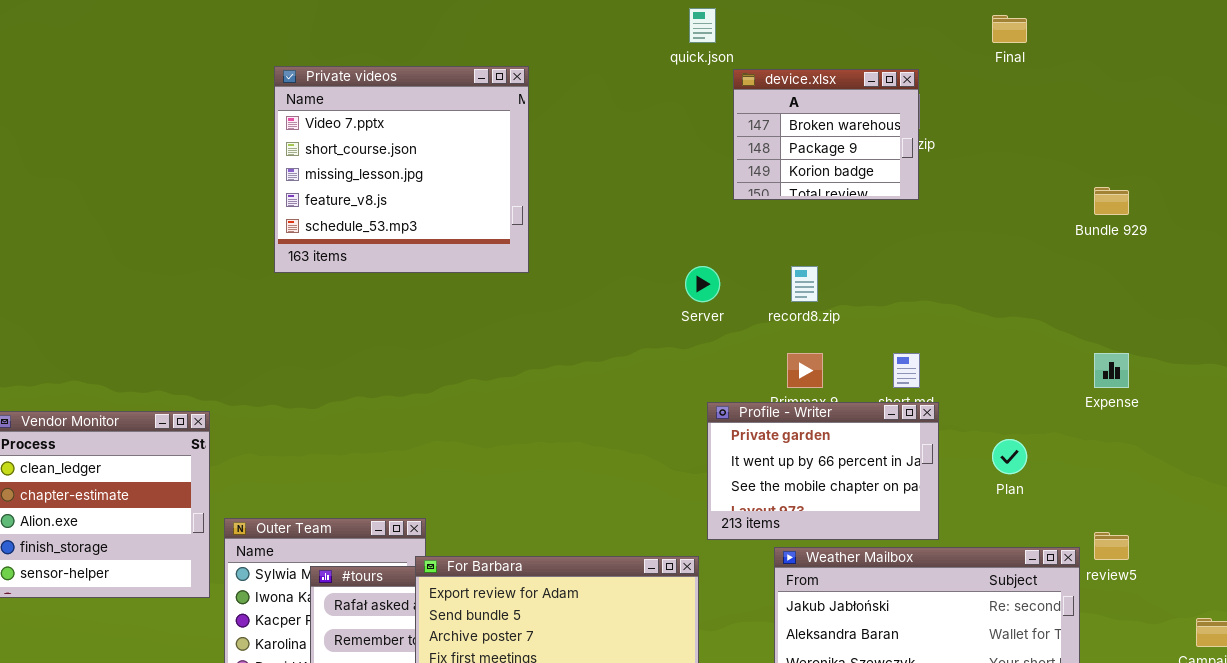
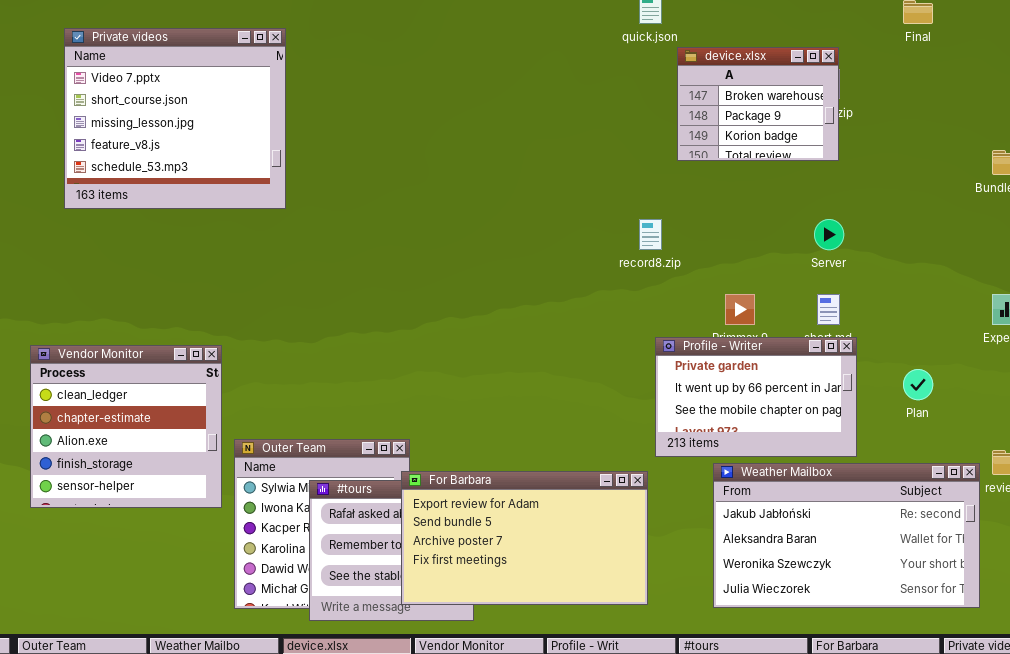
Private videos: [274,66,529,273] -> [64,28,286,209], moved
Server: [685,266,720,302] -> [814,219,844,250], moved
record8.zip: [791,266,818,302] -> [639,219,662,250], moved

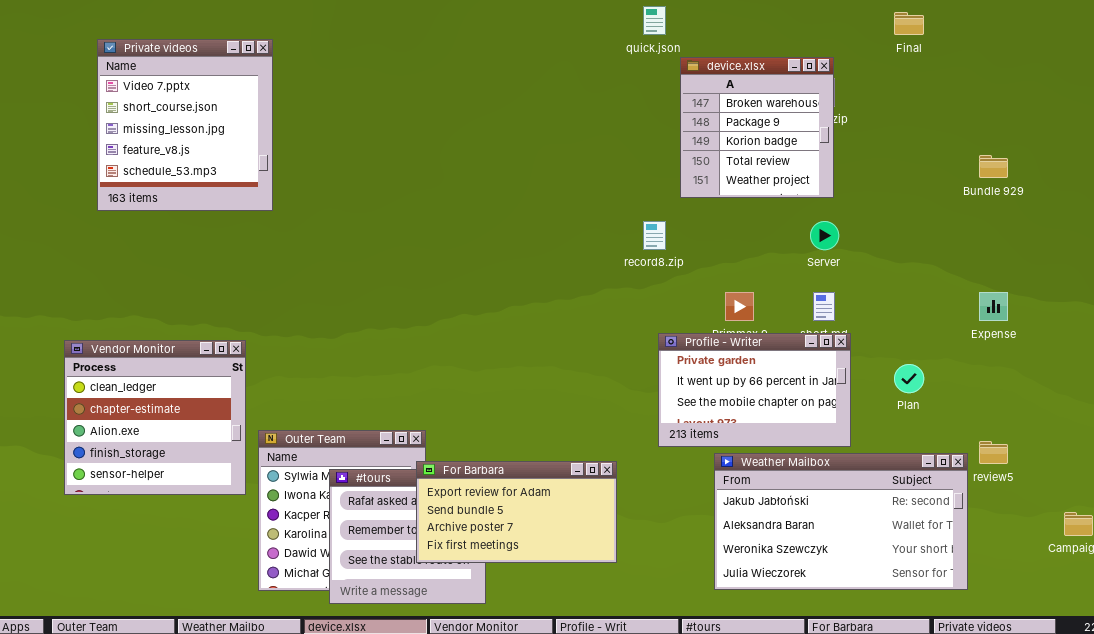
Private videos: [64,28,286,209] -> [97,39,273,211], resized
device.xlsx: [677,47,839,161] -> [680,57,834,198], resized
For Barbara: [401,471,648,605] -> [416,461,617,563], resized

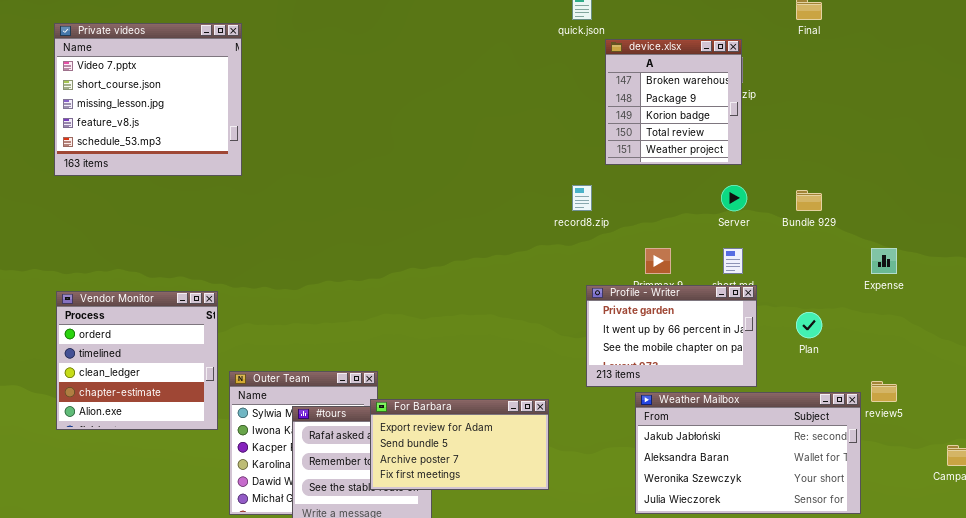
Private videos: [97,39,273,211] -> [54,23,242,176], resized
Bundle 929: [979,155,1008,178] -> [796,190,822,211], moved
Vendor Monitor: [64,340,246,495] -> [56,291,218,430], scrolled up 2 rows

